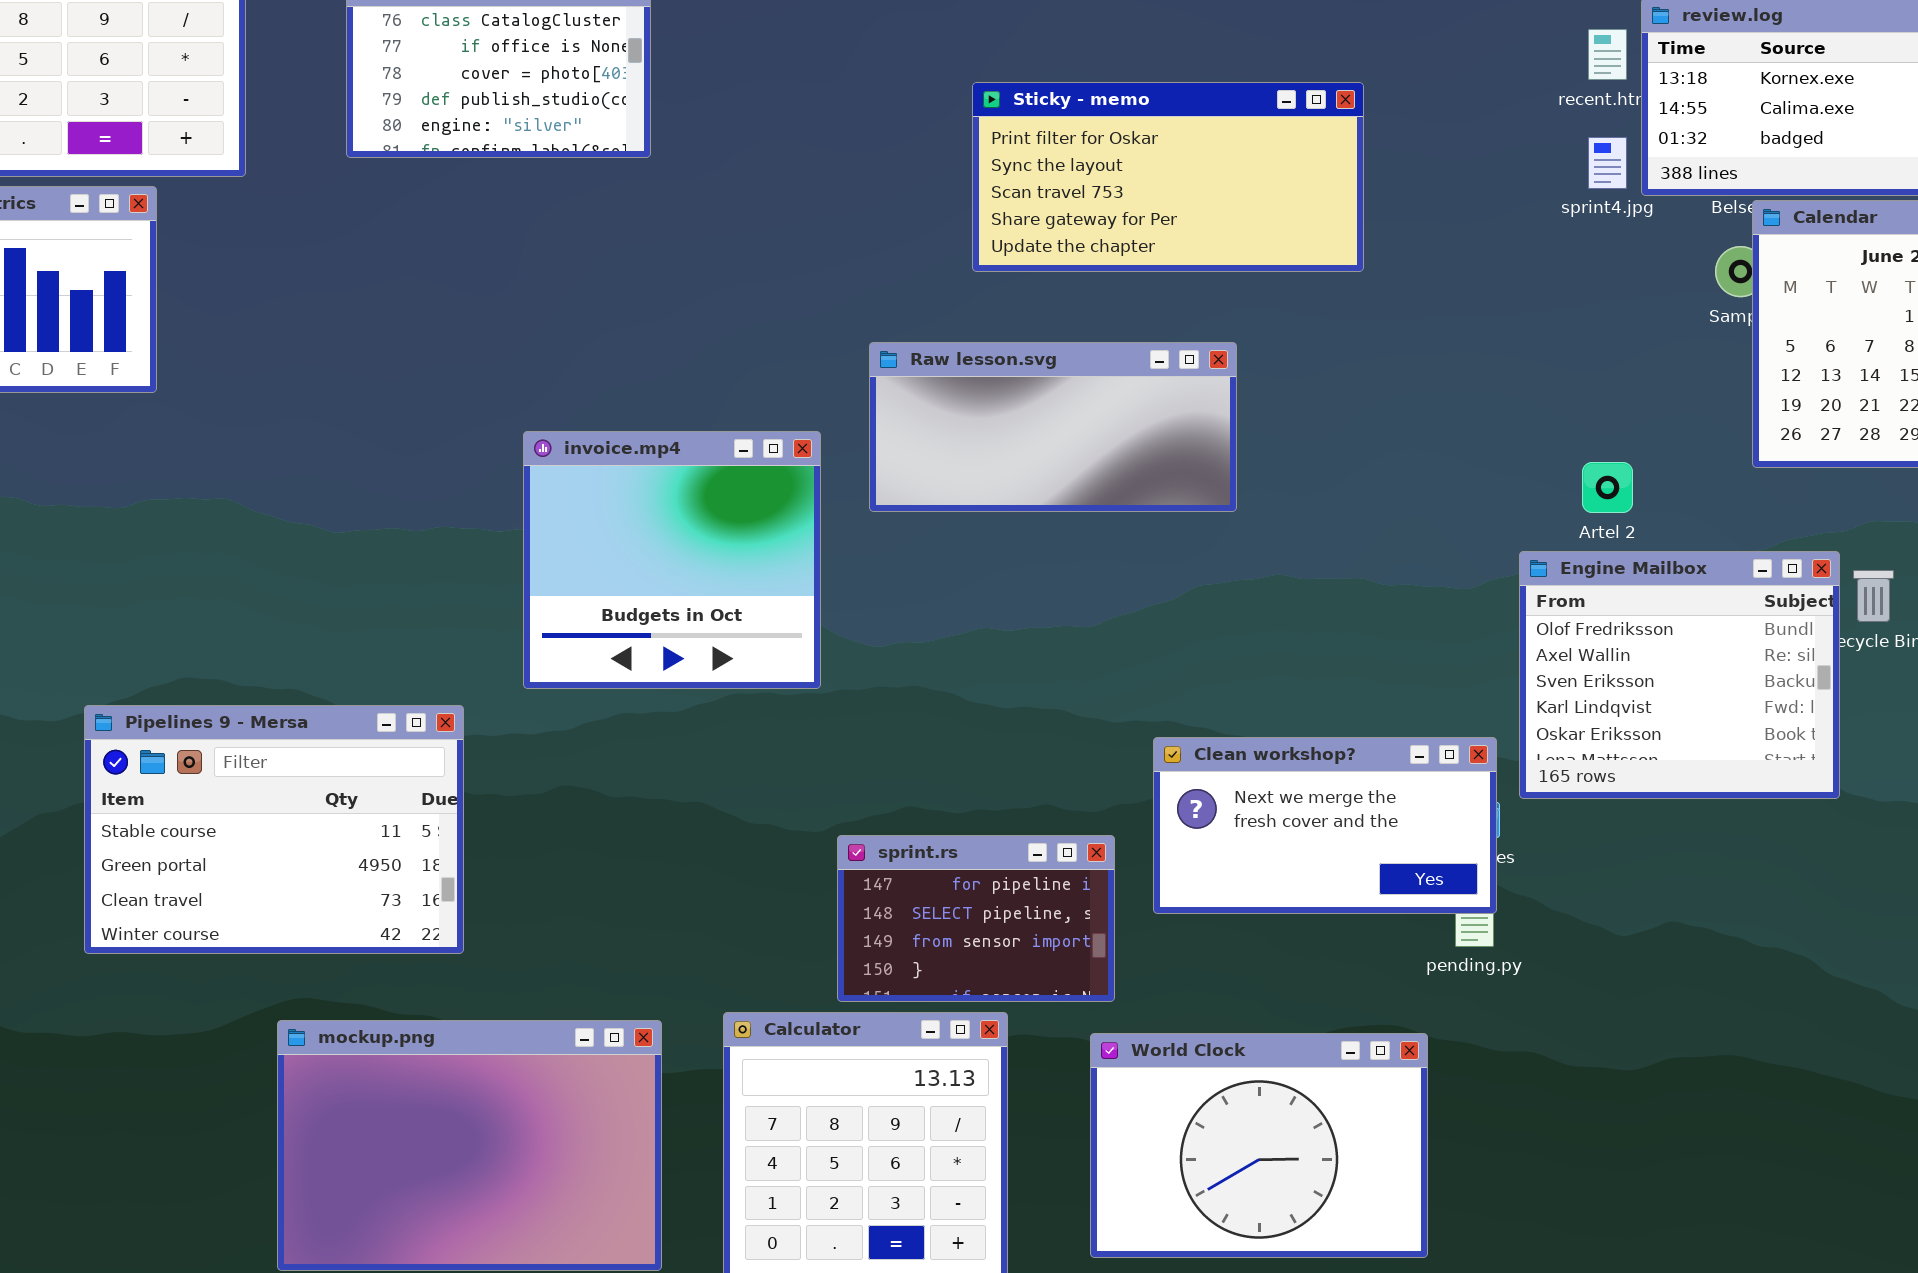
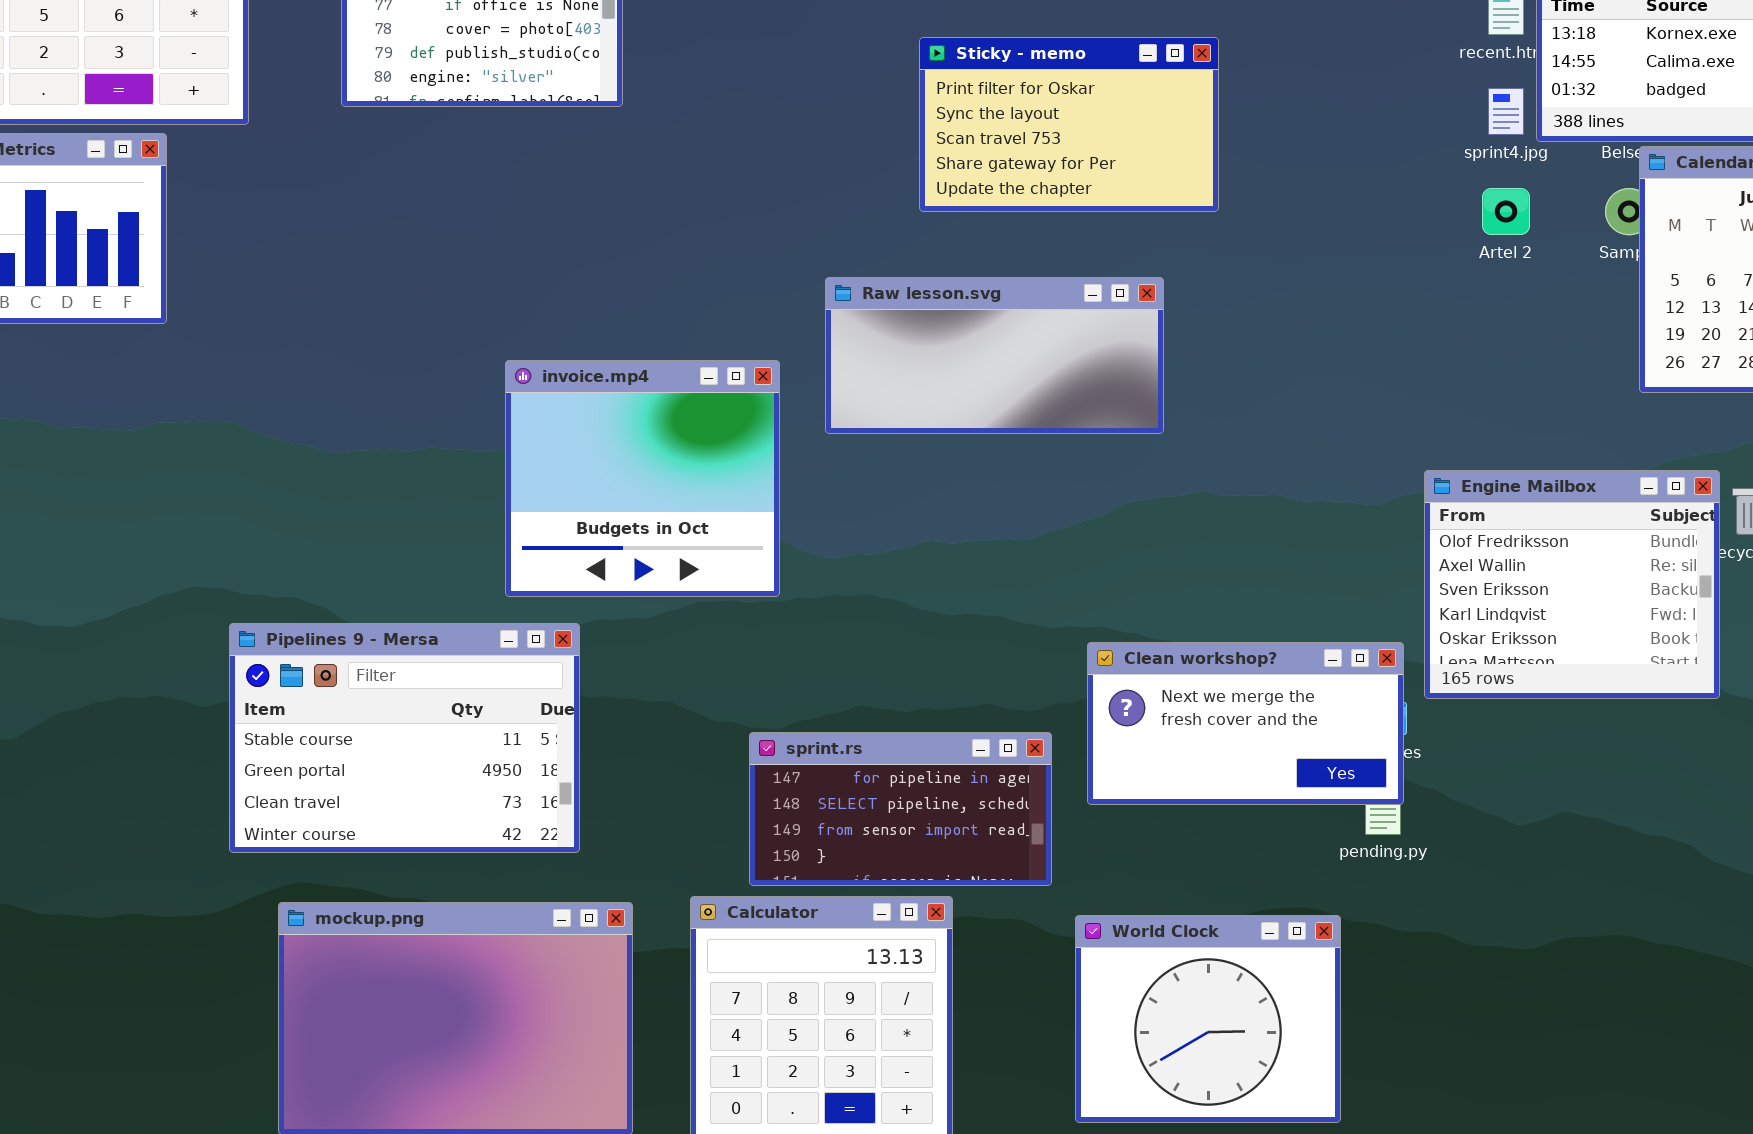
Sticky - memo: [972,82,1364,272] -> [919,37,1219,212], resized
Artel 2: [1582,462,1633,513] -> [1482,188,1530,235], moved
Pipelines 9 - Mersa: [84,705,464,954] -> [229,623,580,853], moved
sprint.rs: [837,835,1115,1002] -> [749,732,1052,886], resized
World Clock: [1090,1033,1428,1258] -> [1075,915,1341,1123], resized

